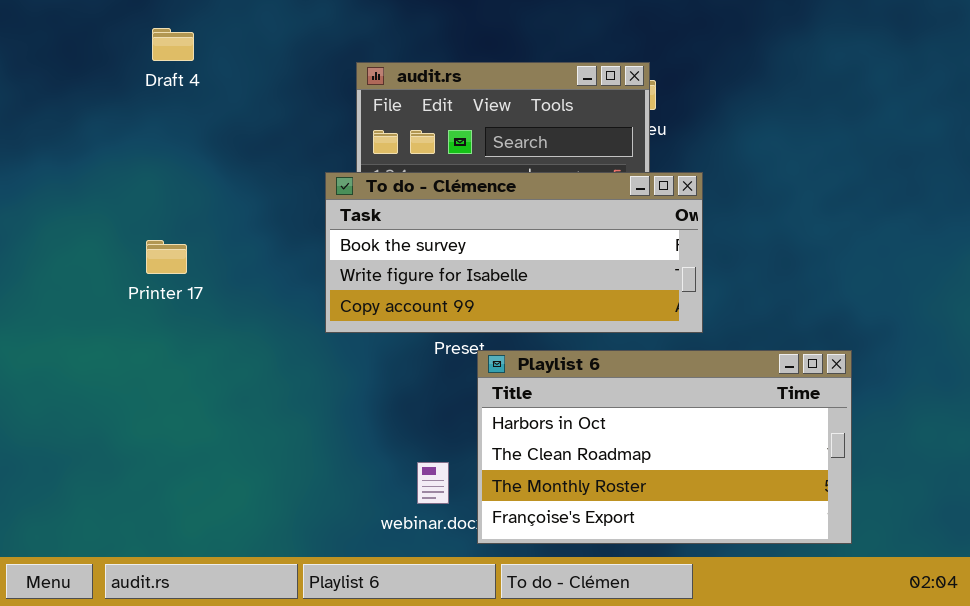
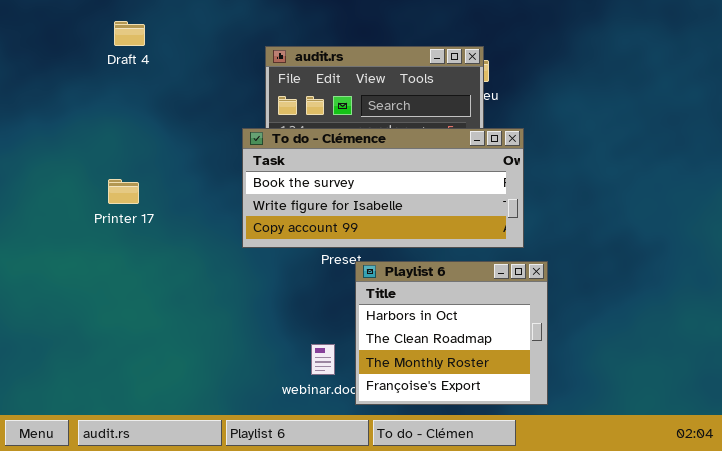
Playlist 6: [477,350,852,544] -> [355,261,548,405], resized

